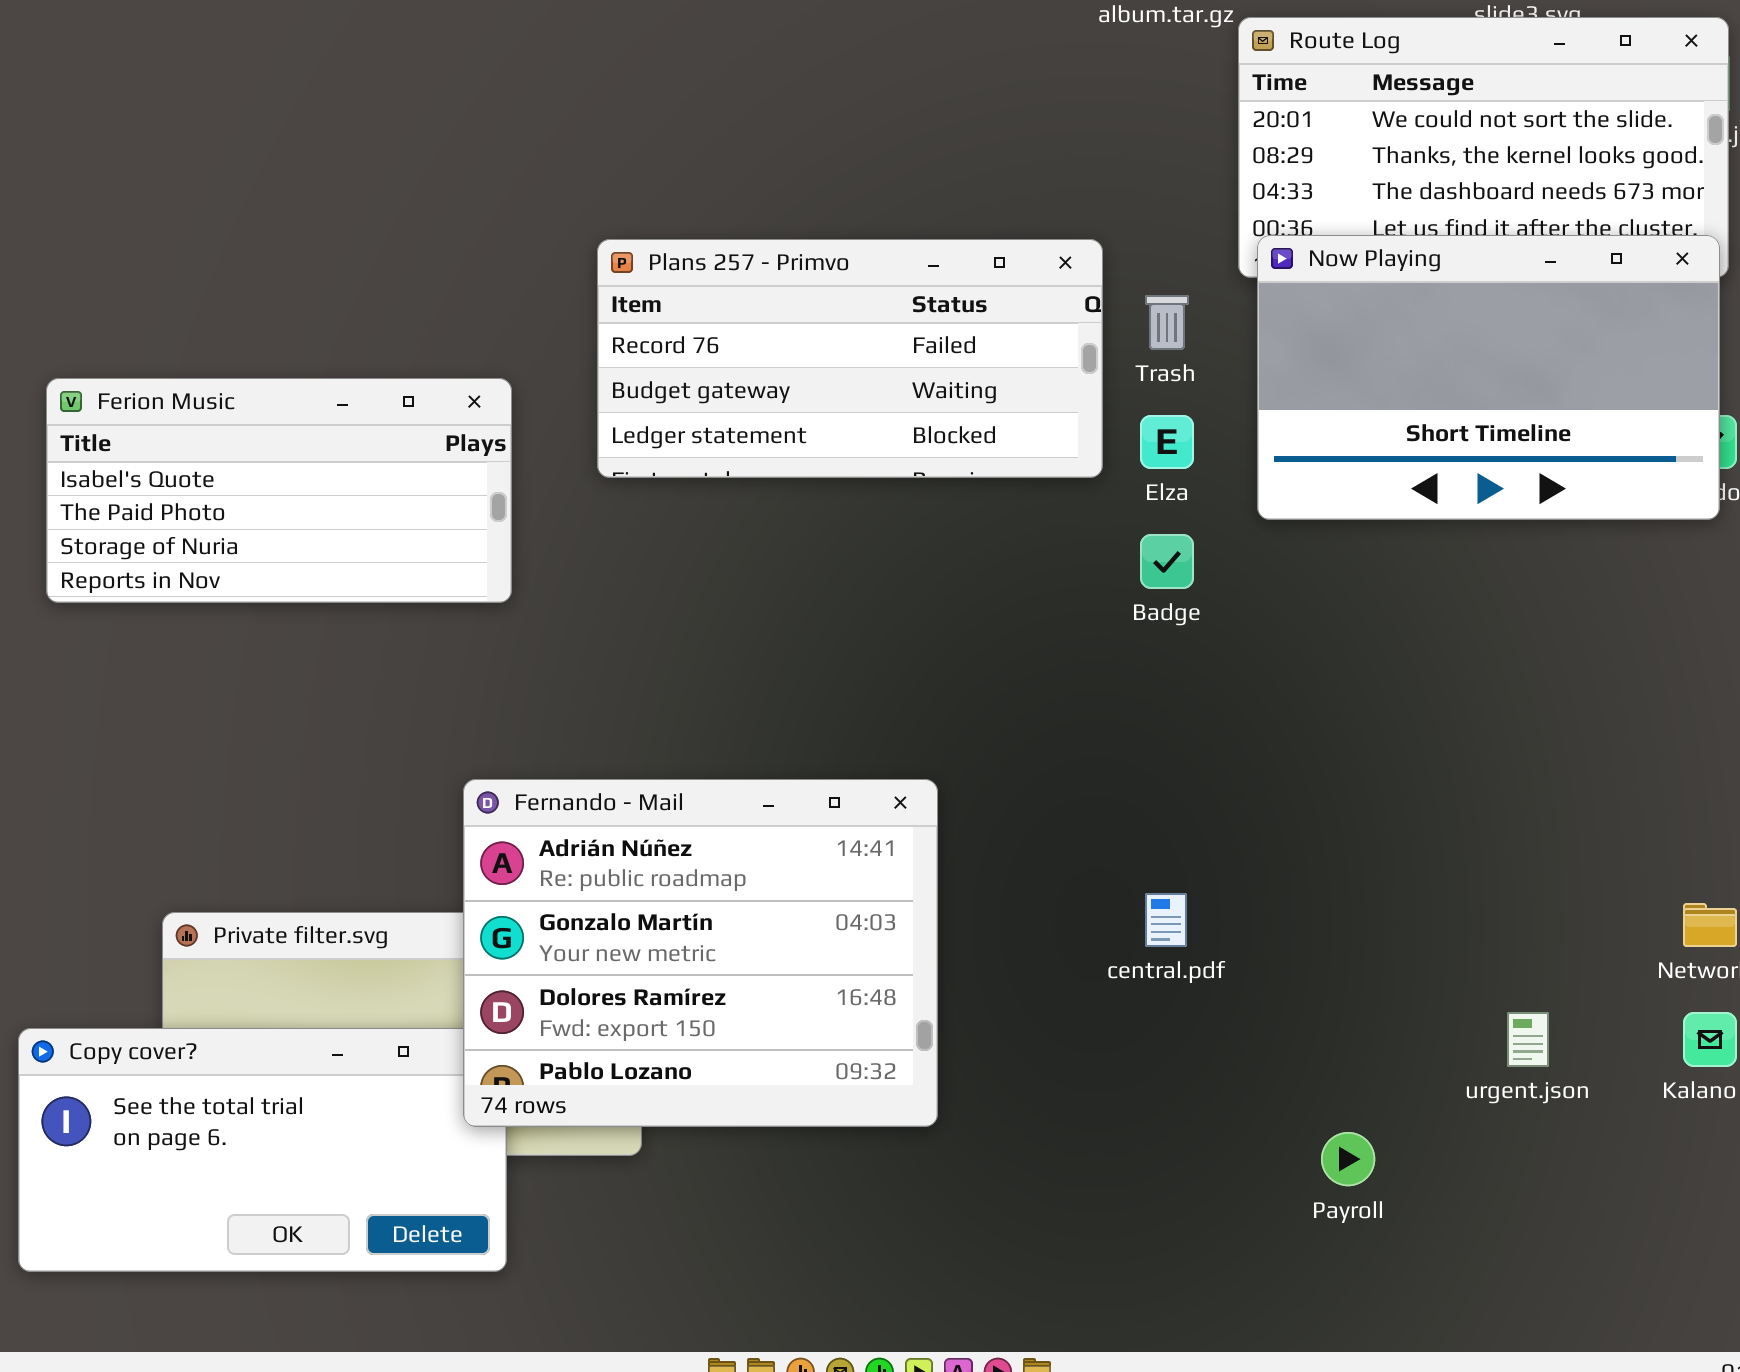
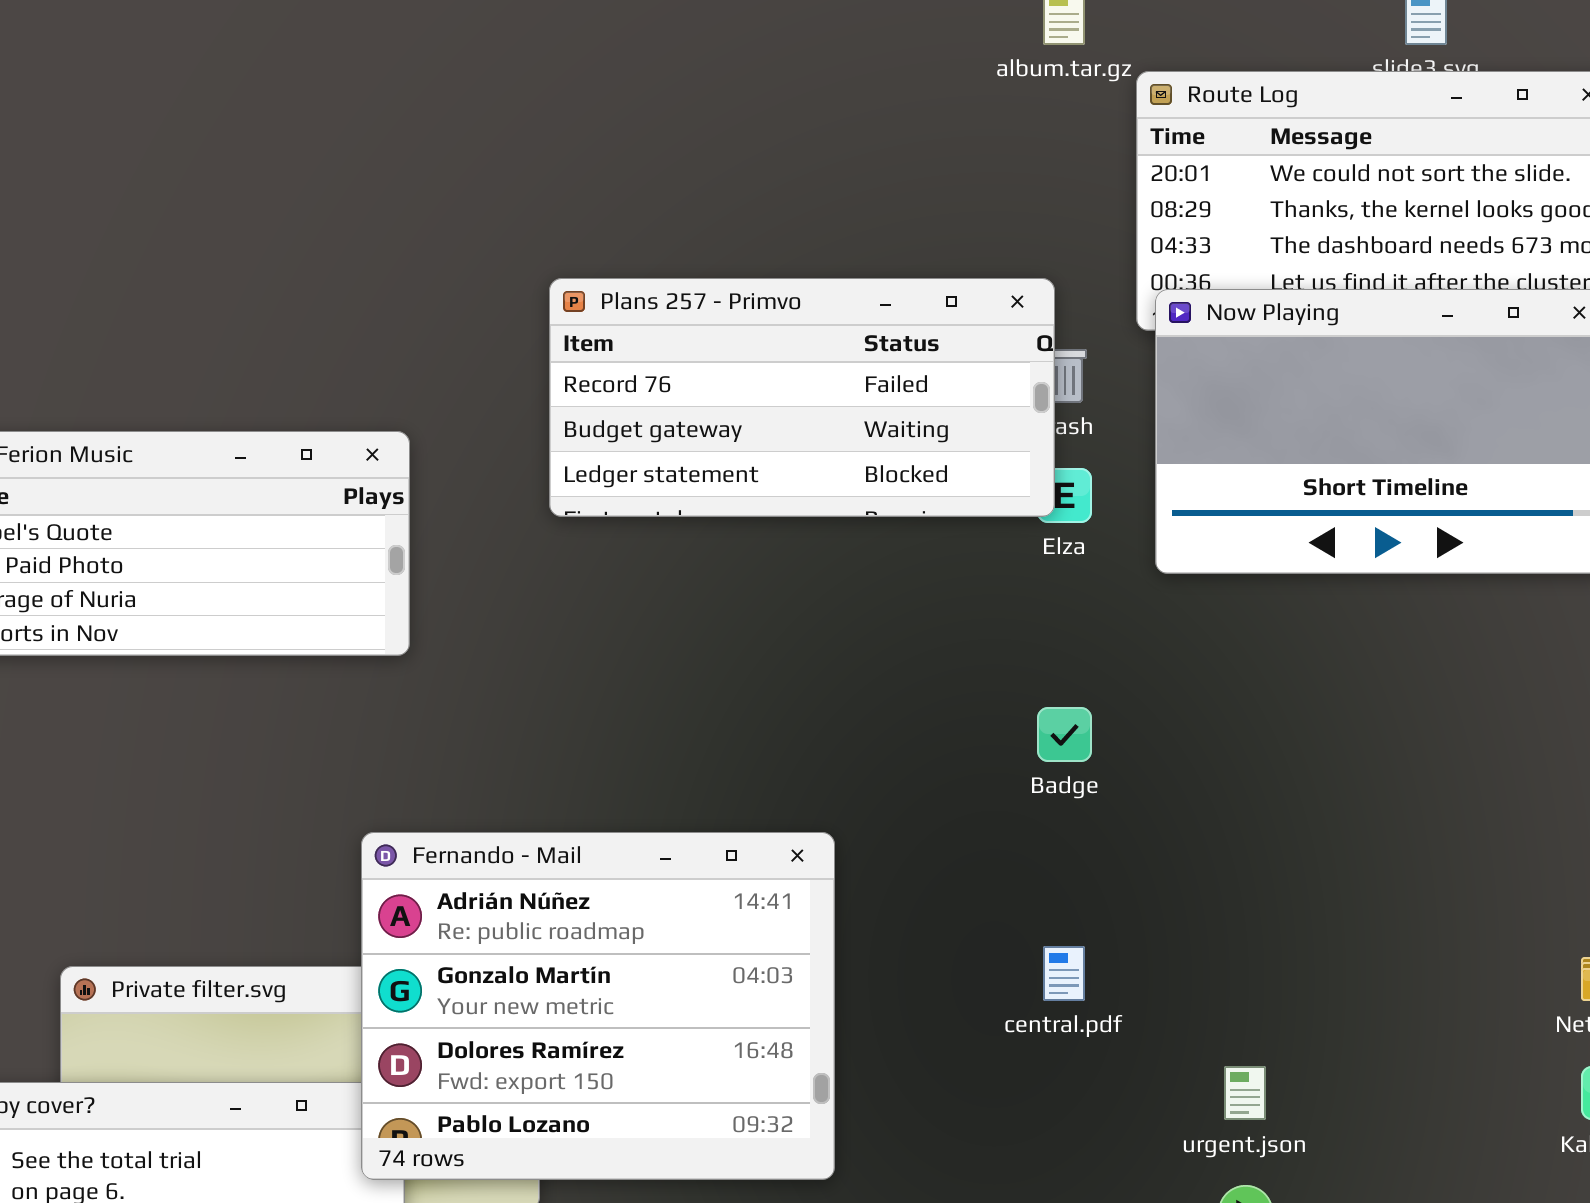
Plans 257 - Primvo: [597,239,1103,478] -> [549,278,1055,517], moved
Badge: [1140,534,1194,589] -> [1037,707,1092,762], moved
urgent.json: [1507,1012,1549,1067] -> [1224,1066,1266,1120], moved

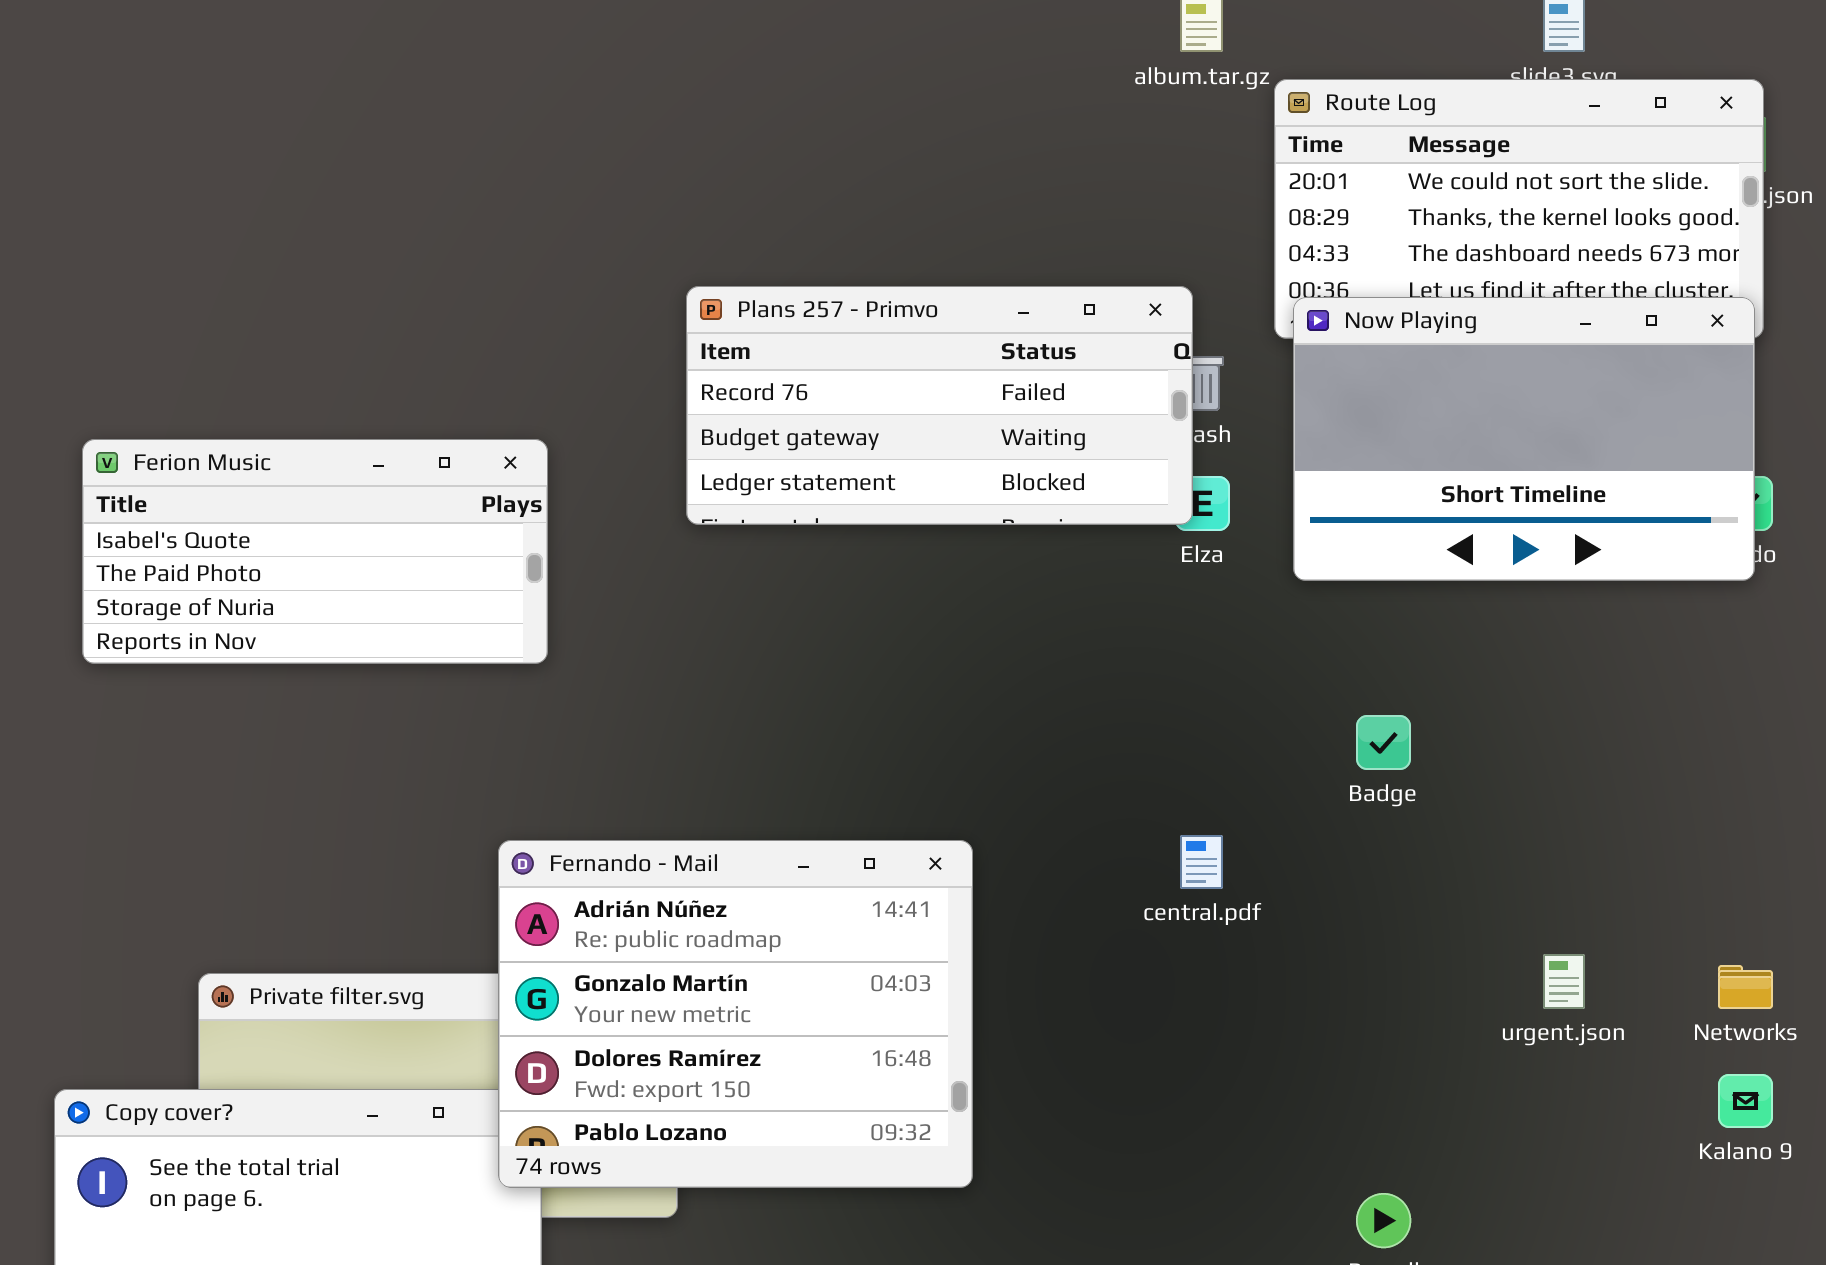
Badge: [1037,707,1092,762] -> [1356,715,1411,770], moved
central.pdf: [1043,946,1085,1001] -> [1180,835,1223,889], moved
urgent.json: [1224,1066,1266,1120] -> [1543,954,1585,1009], moved

